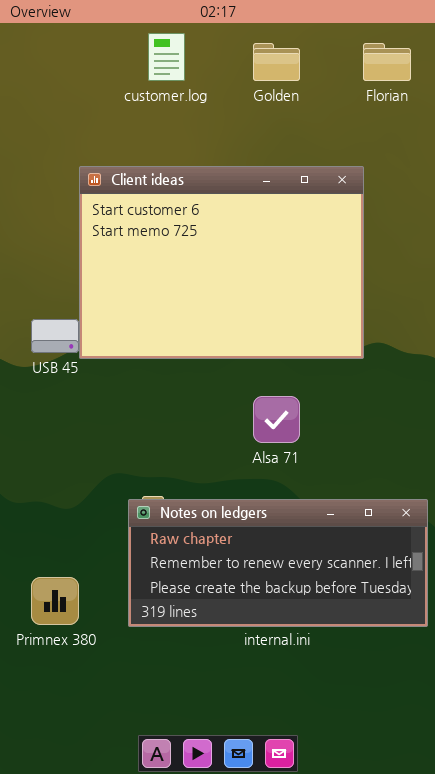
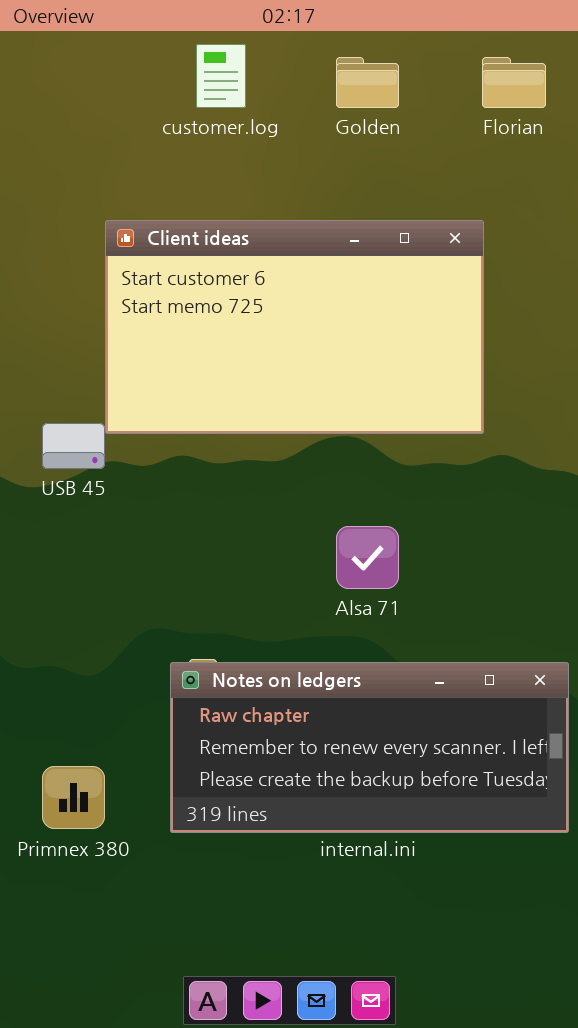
Client ideas: [79,166,364,359] -> [105,220,484,434], resized

